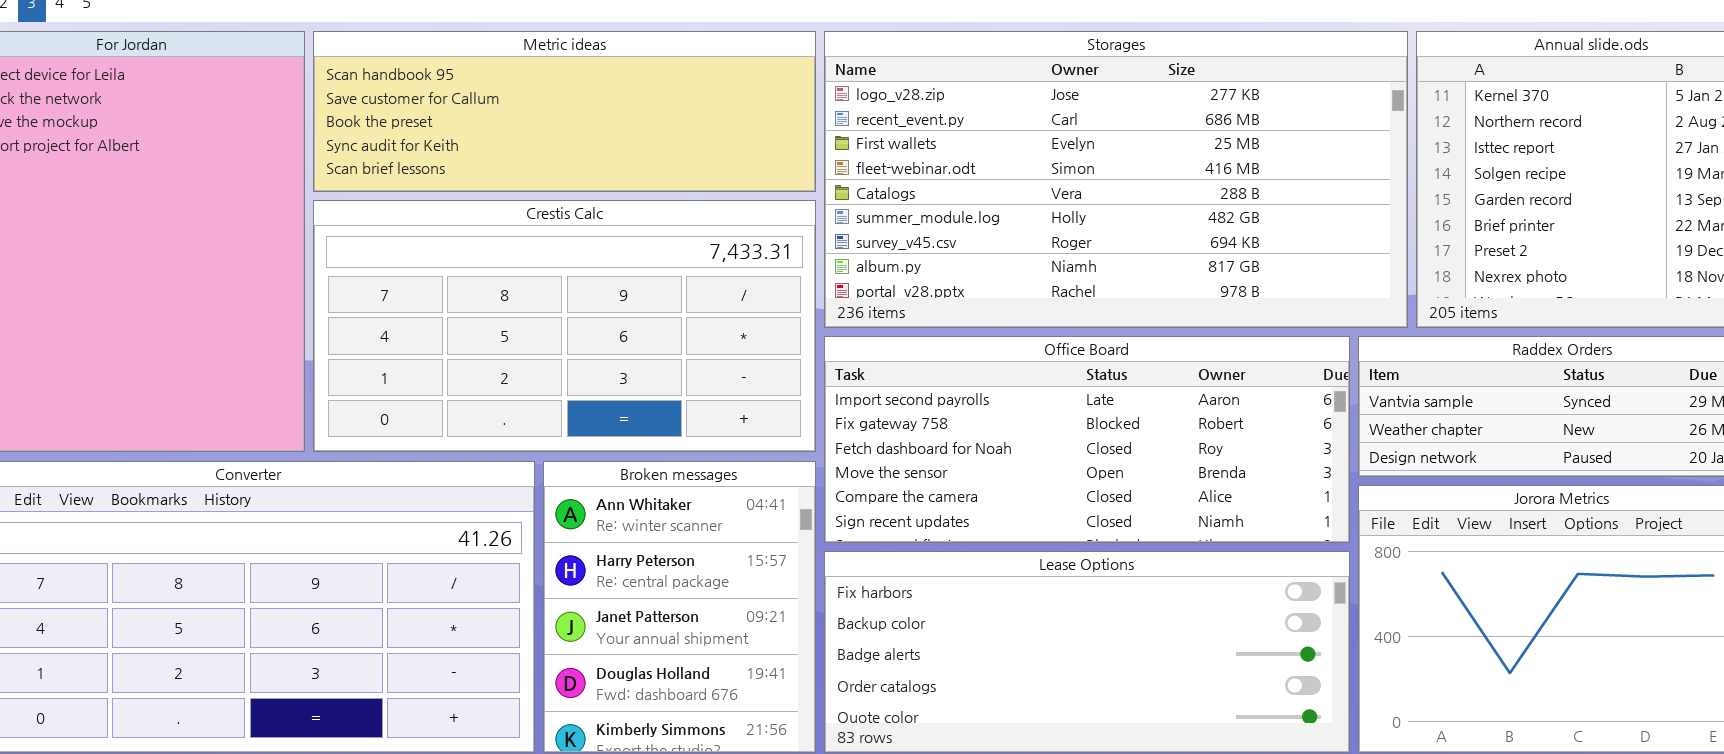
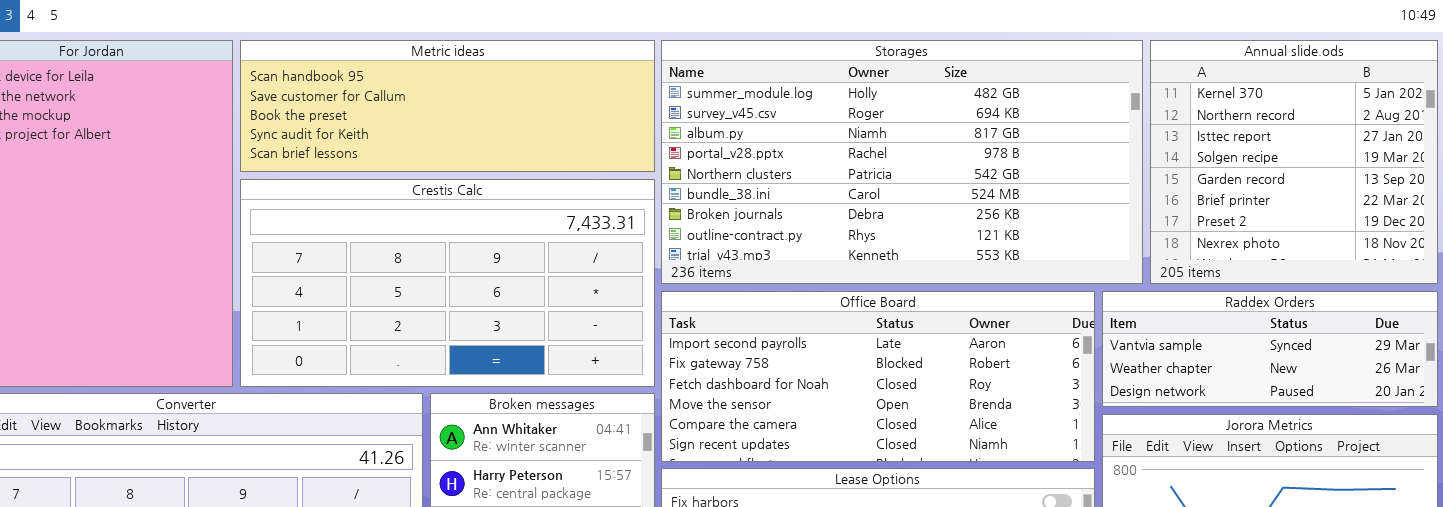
Storages: [824,31,1408,328] -> [661,40,1143,284], scrolled down 5 rows

